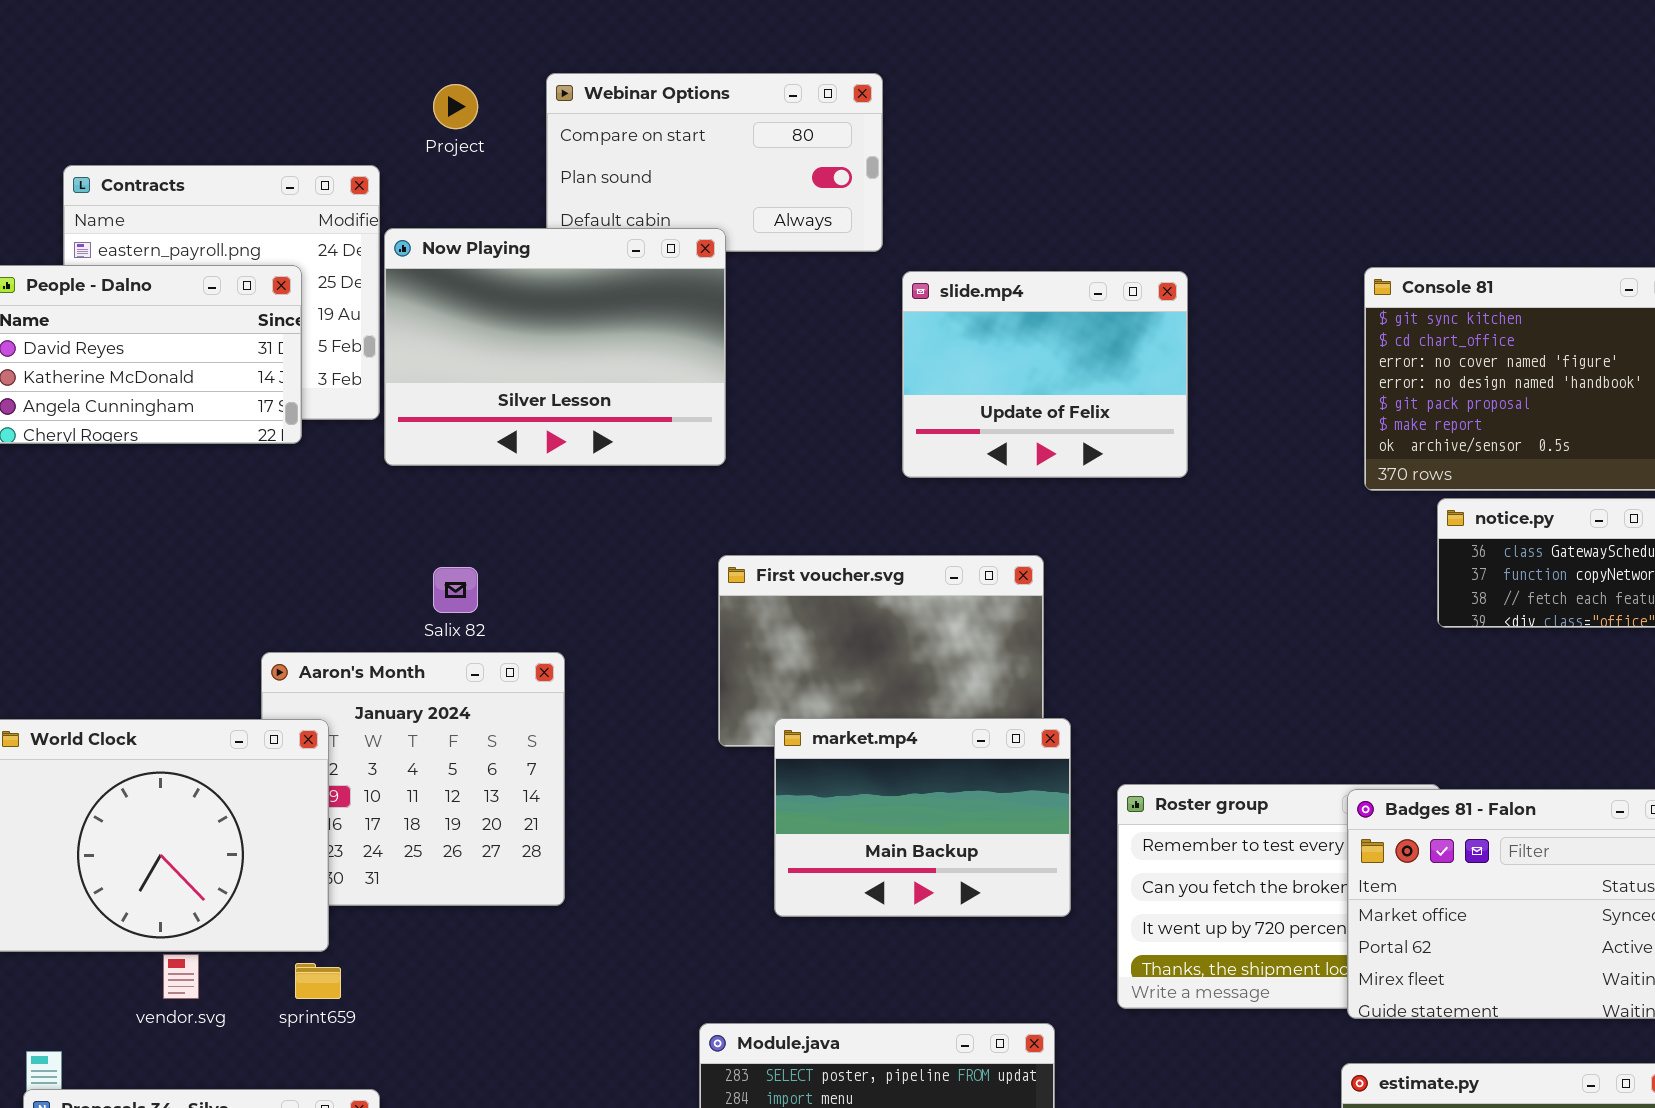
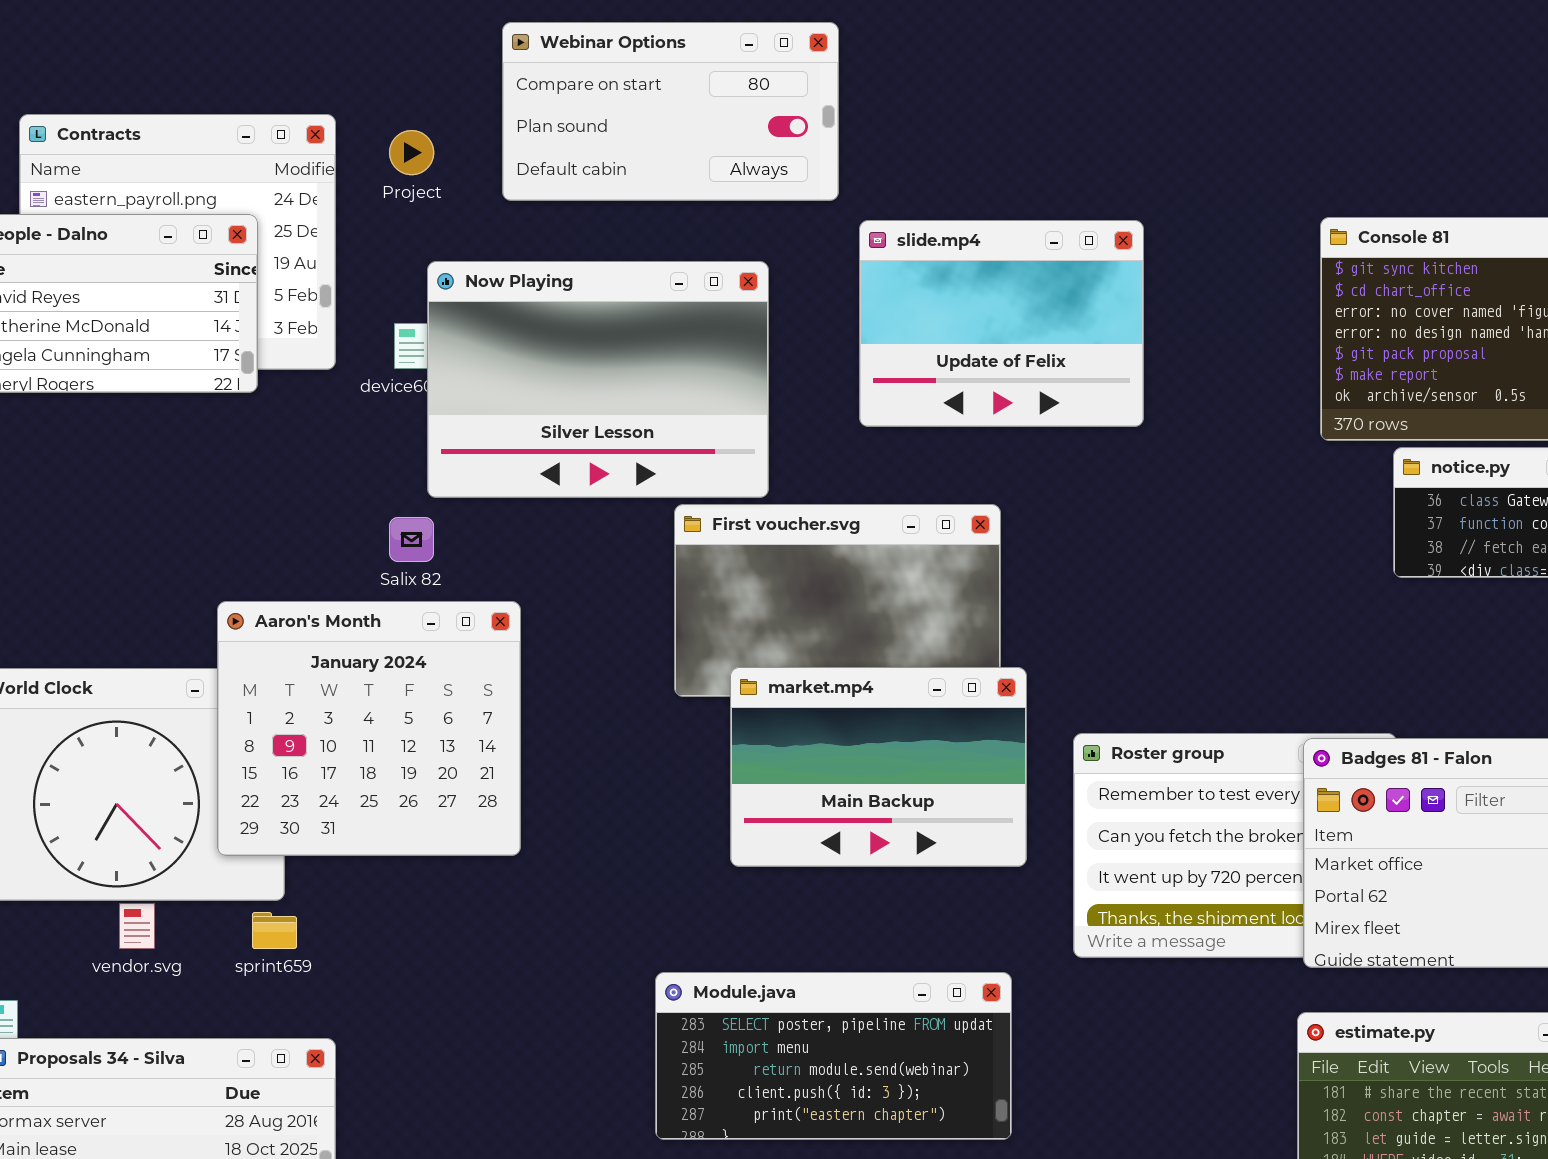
Project: [433,84,478,129] -> [389,130,434,175], moved
Now Playing: [384,228,726,466] -> [427,261,769,498], moved
Aaron's Month: [261,652,565,906] -> [217,601,521,856], raised

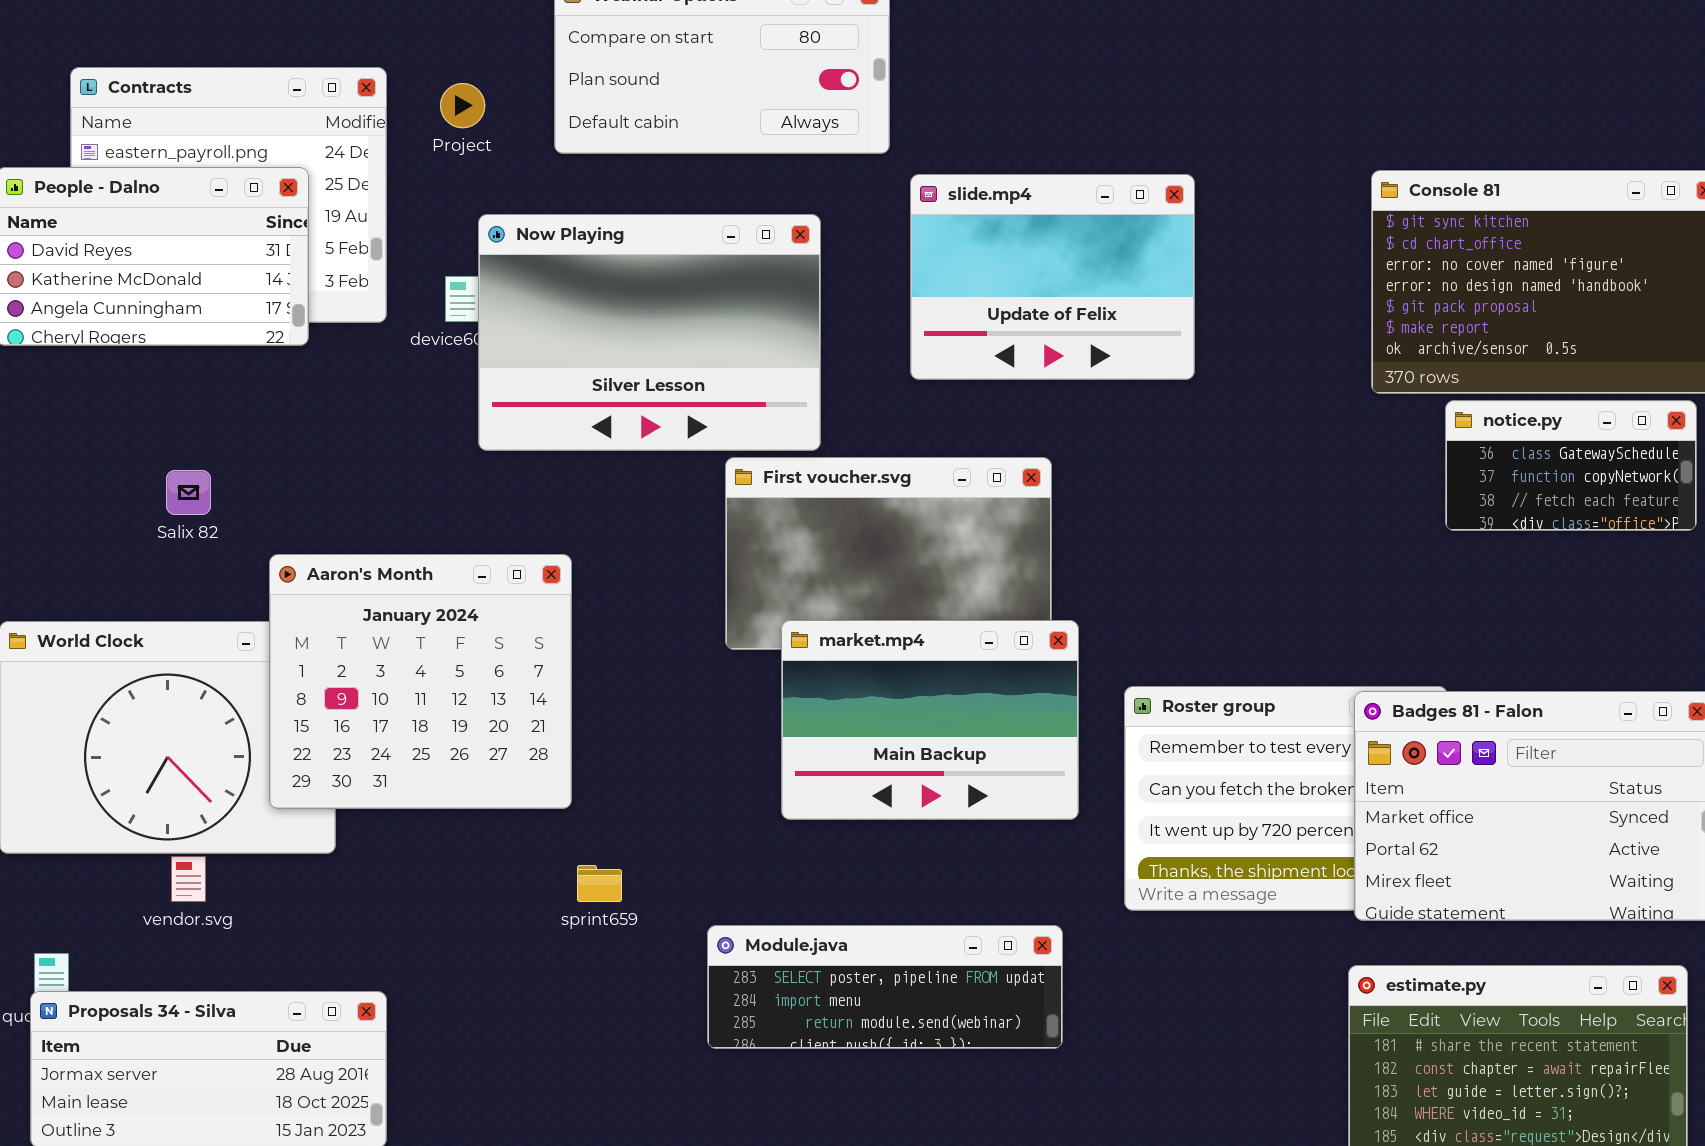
Salix 82: [389,517,434,562] -> [166,470,211,515], moved
sprint659: [252,912,297,949] -> [577,865,622,902], moved
Module.java: [655,972,1012,1140] -> [707,925,1063,1049], resized

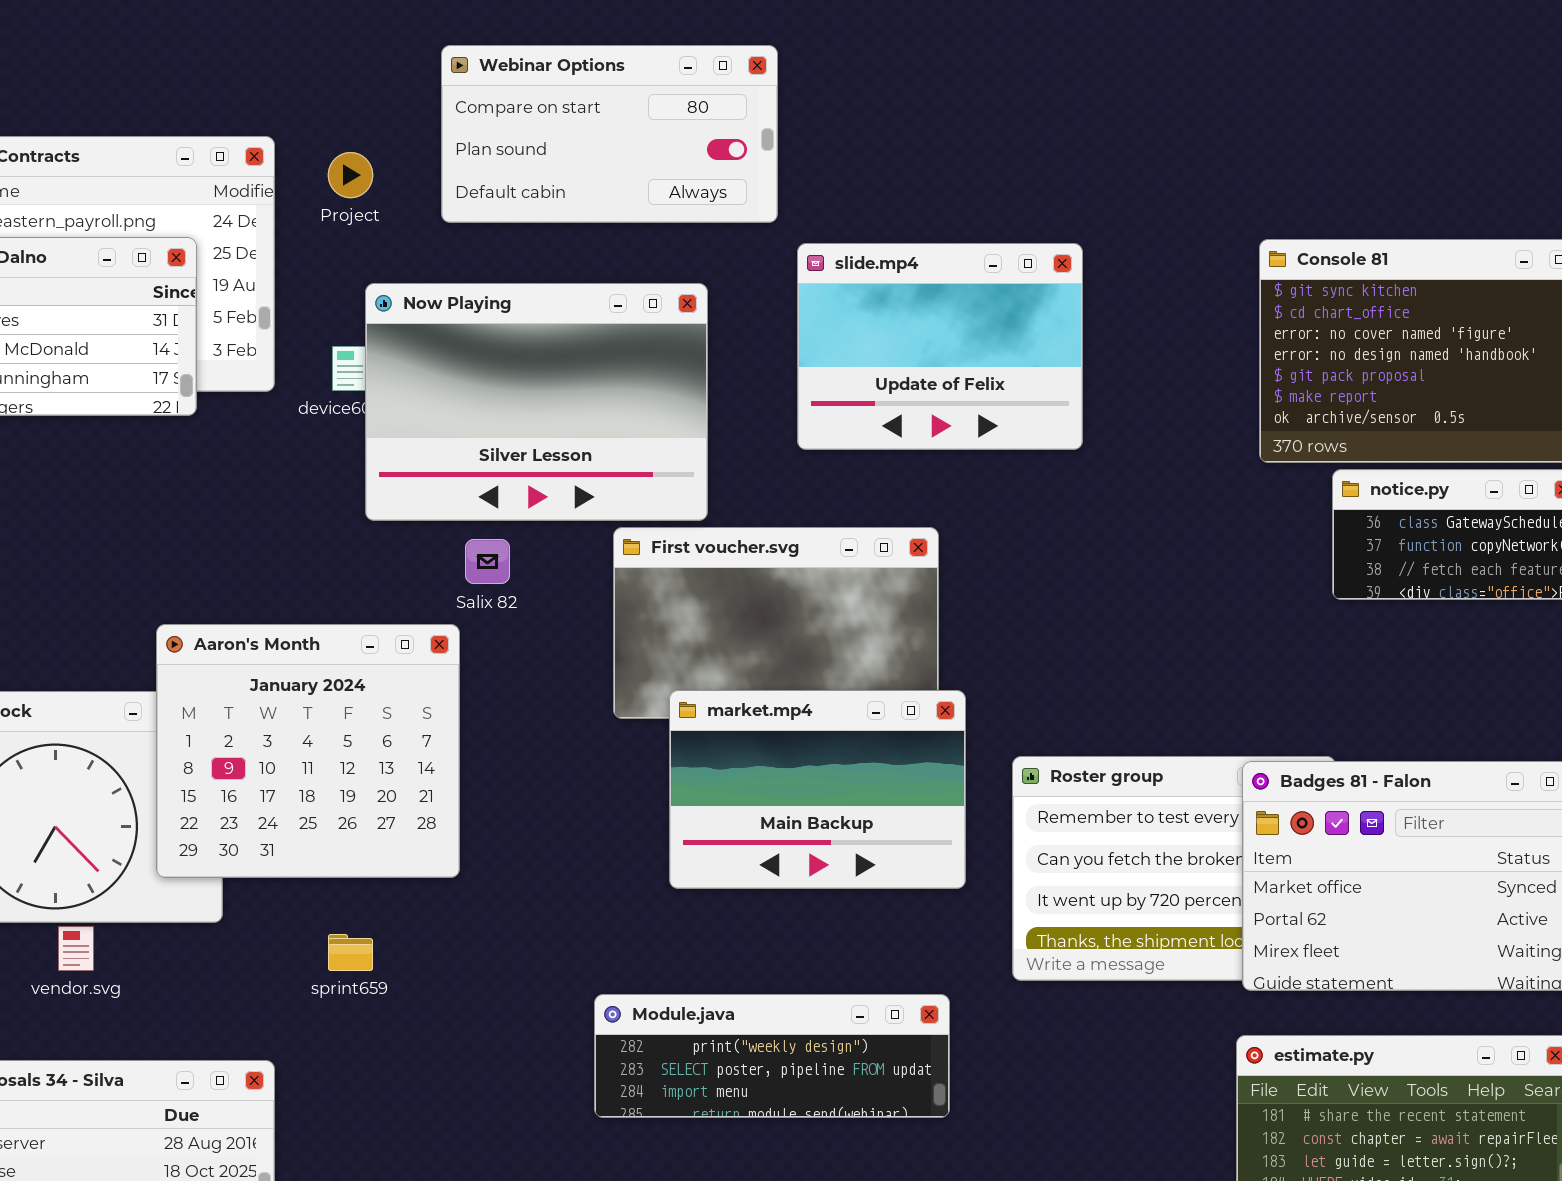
Salix 82: [166,470,211,515] -> [465,539,510,584], moved
sprint659: [577,865,622,902] -> [328,934,373,971], moved
Module.java: [707,925,1063,1049] -> [594,994,950,1118], scrolled up 1 row

